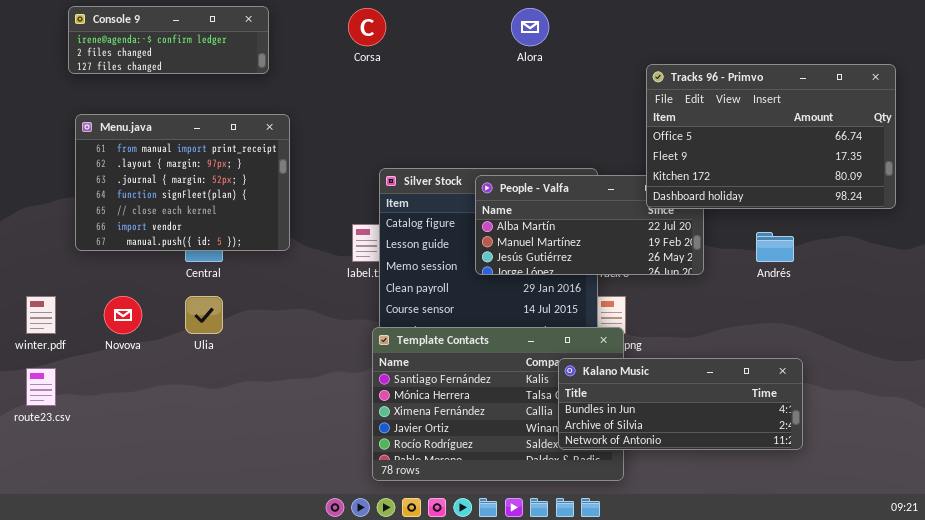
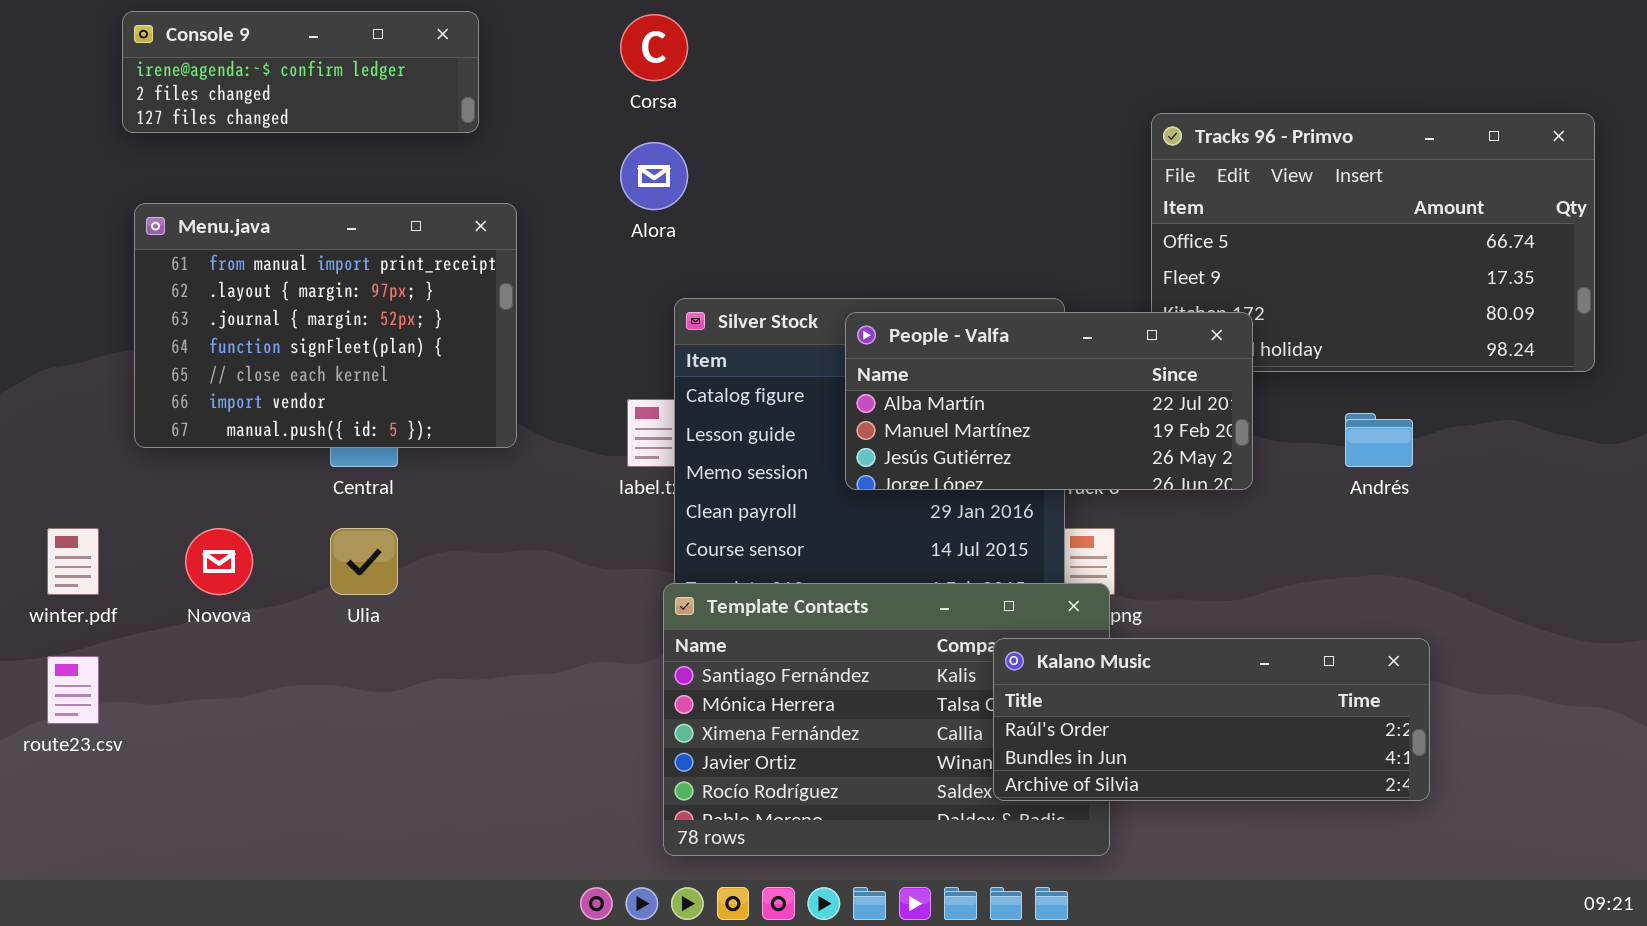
Alora: [511,8,549,46] -> [620,142,688,210], moved
People - Valfa: [475,175,704,275] -> [845,312,1253,490], raised
Kalano Music: [558,358,803,450] -> [993,638,1430,801], scrolled up 1 row

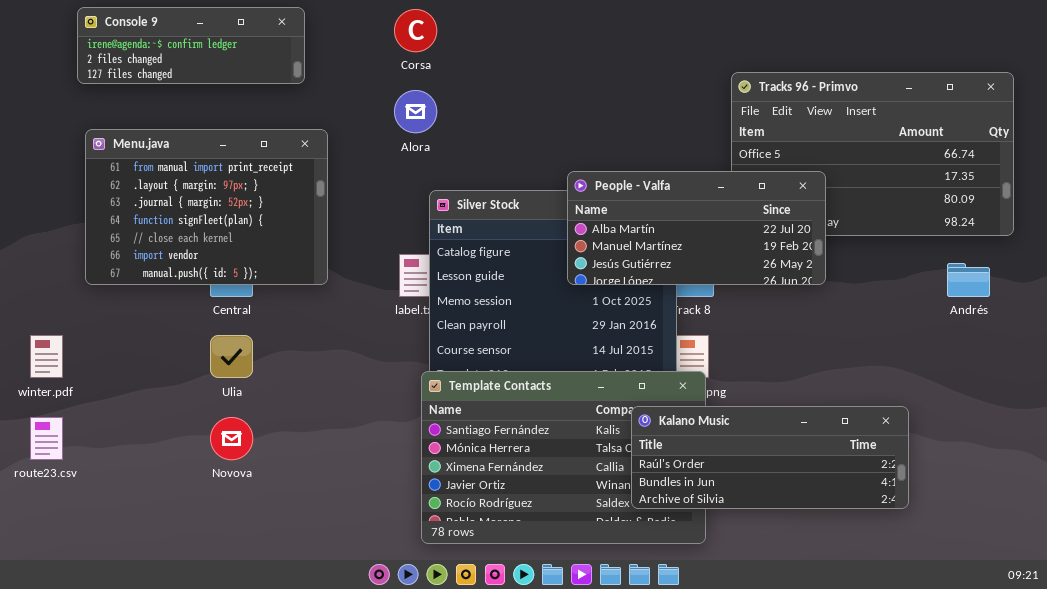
People - Valfa: [845,312,1253,490] -> [567,171,826,285], moved
Andrés: [1345,413,1413,467] -> [947,263,990,297], moved
Novova: [185,528,253,595] -> [210,417,253,460], moved

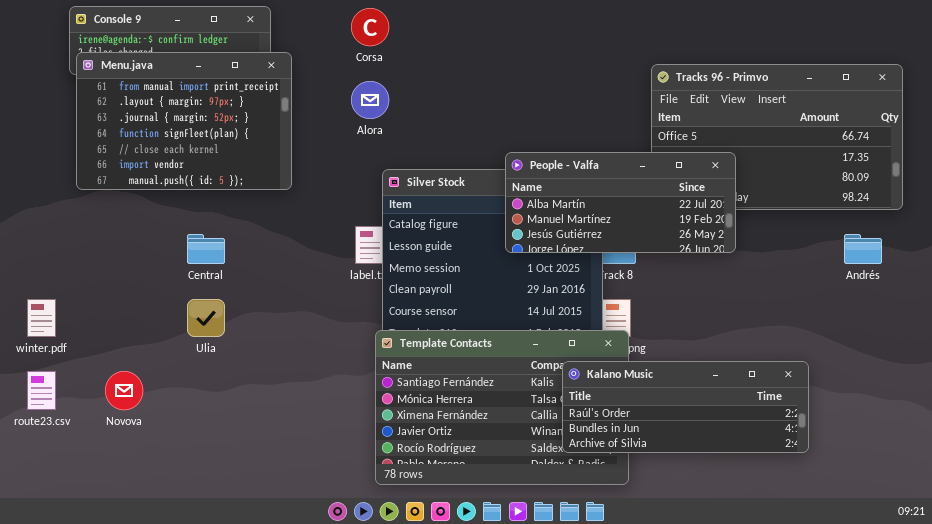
Menu.java: [85,129,328,285] -> [76,52,292,190], moved
Novova: [210,417,253,460] -> [105,371,143,410], moved

